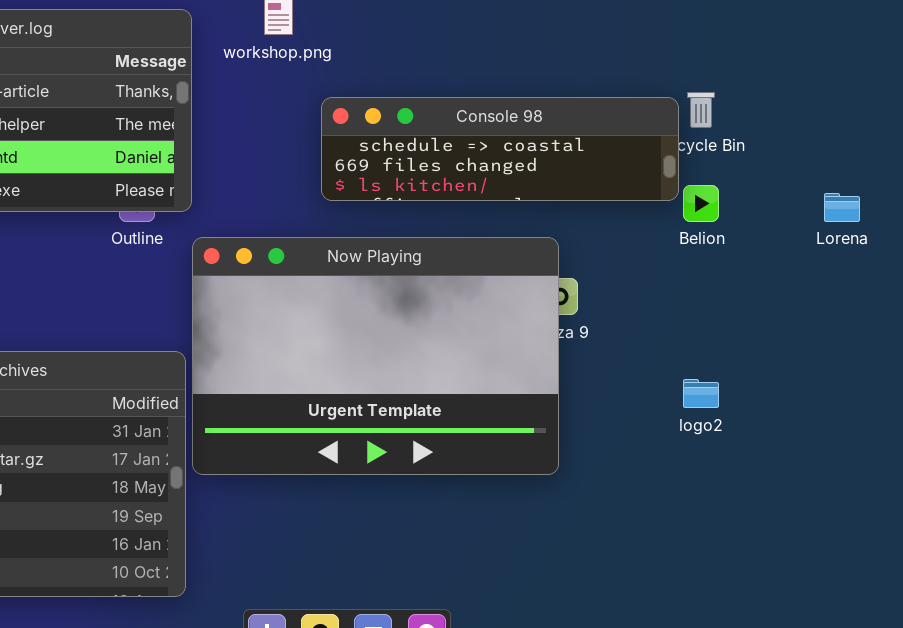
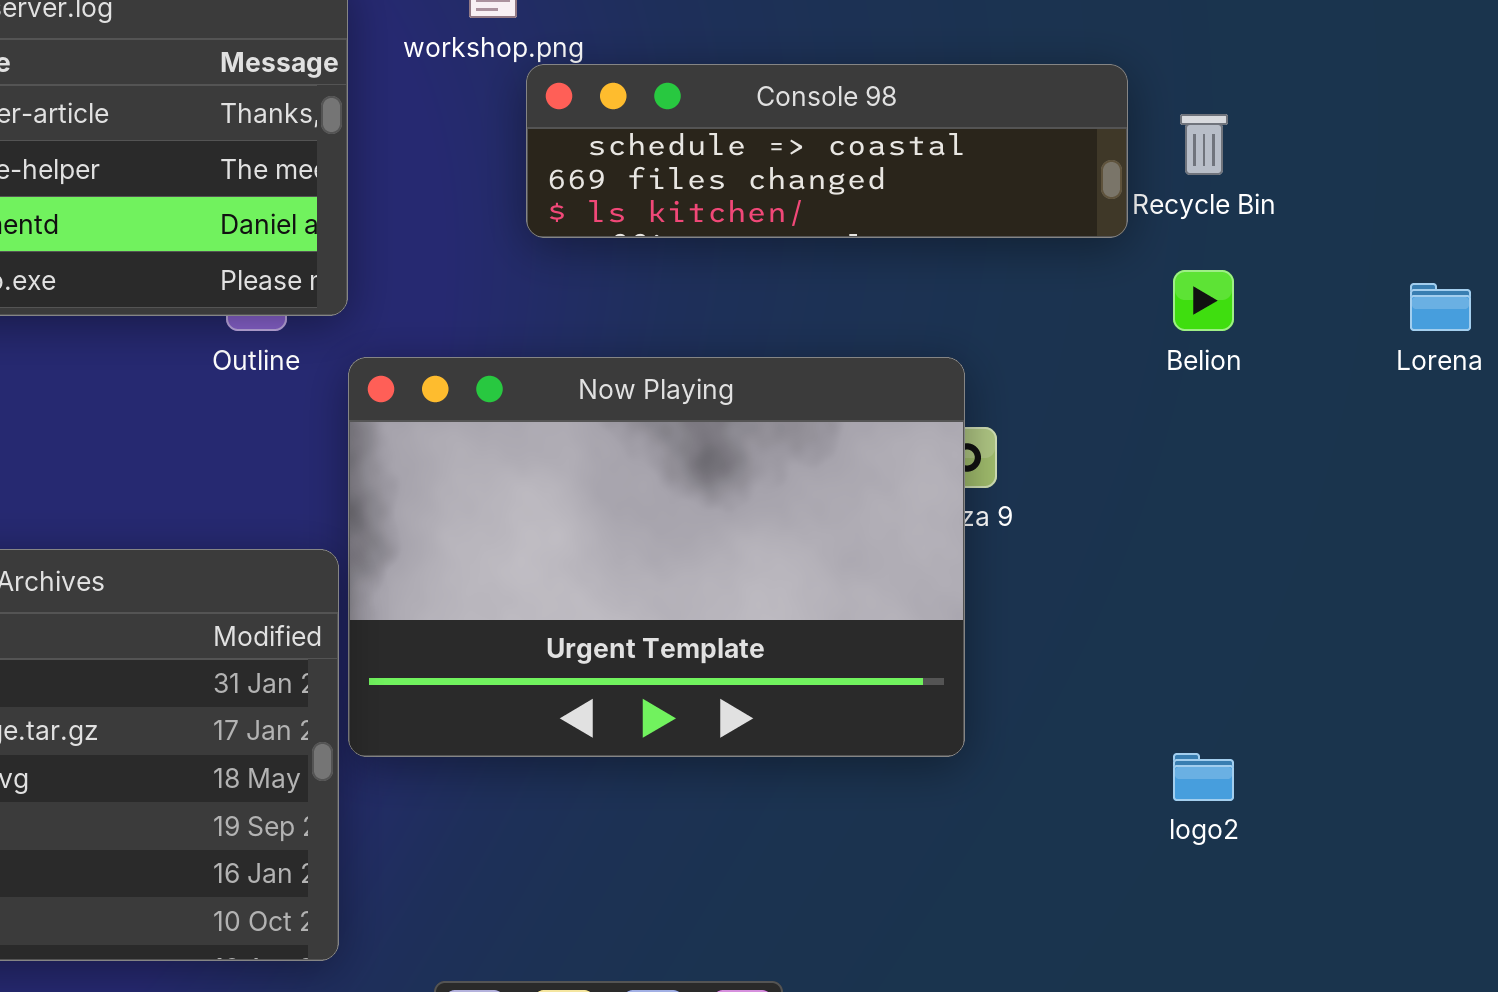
Console 98: [321,97,679,201] -> [526,64,1128,238], moved
logo2: [683,379,719,408] -> [1173,753,1234,801], moved

